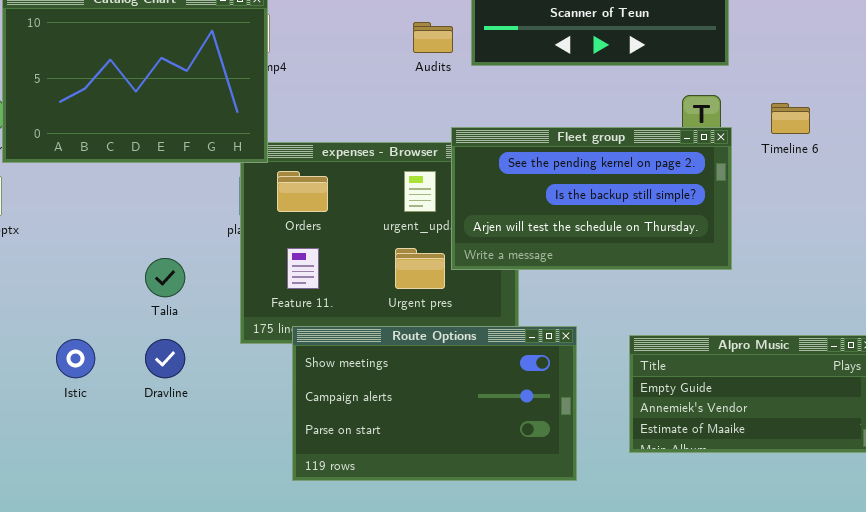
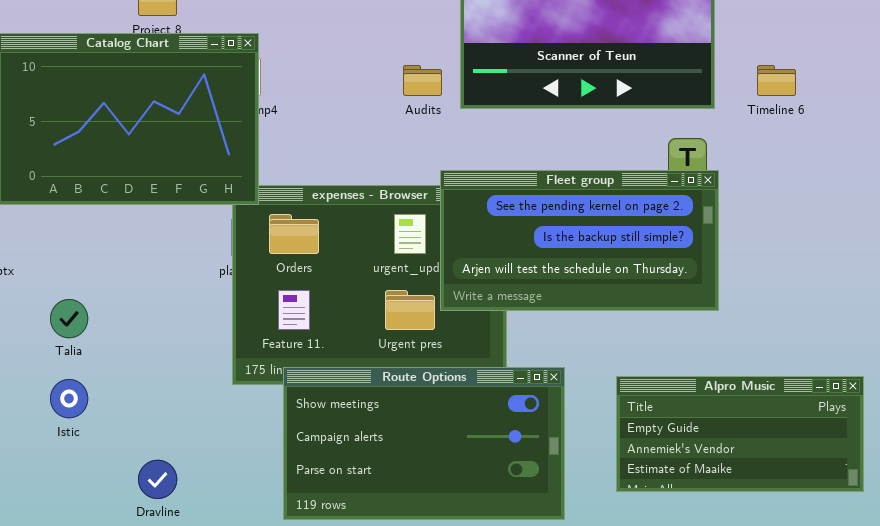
Timeline 6: [771,103,810,134] -> [757,65,796,96], moved
Talia: [145,258,185,297] -> [50,299,88,338], moved
Dravline: [145,339,185,378] -> [138,460,177,499], moved

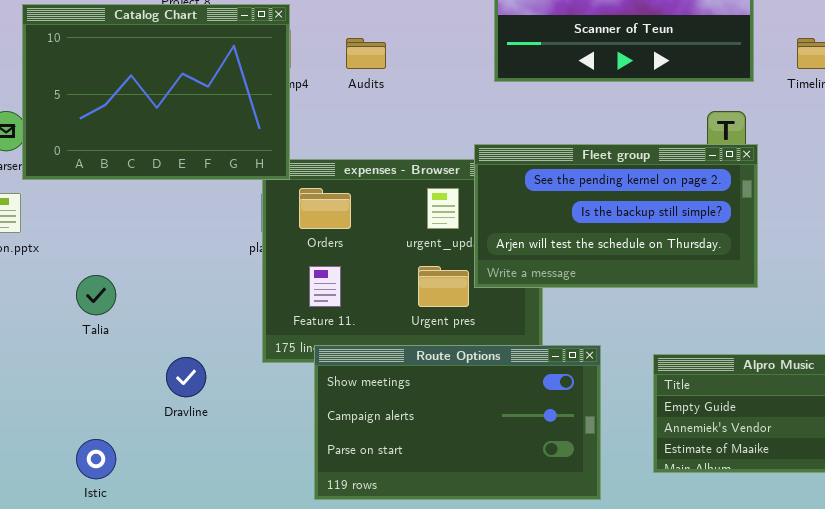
Audits: [403,65,442,96] -> [346,38,386,69], moved
Istic: [50,379,88,418] -> [76,439,116,479], moved
Dravline: [138,460,177,499] -> [166,357,206,397], moved

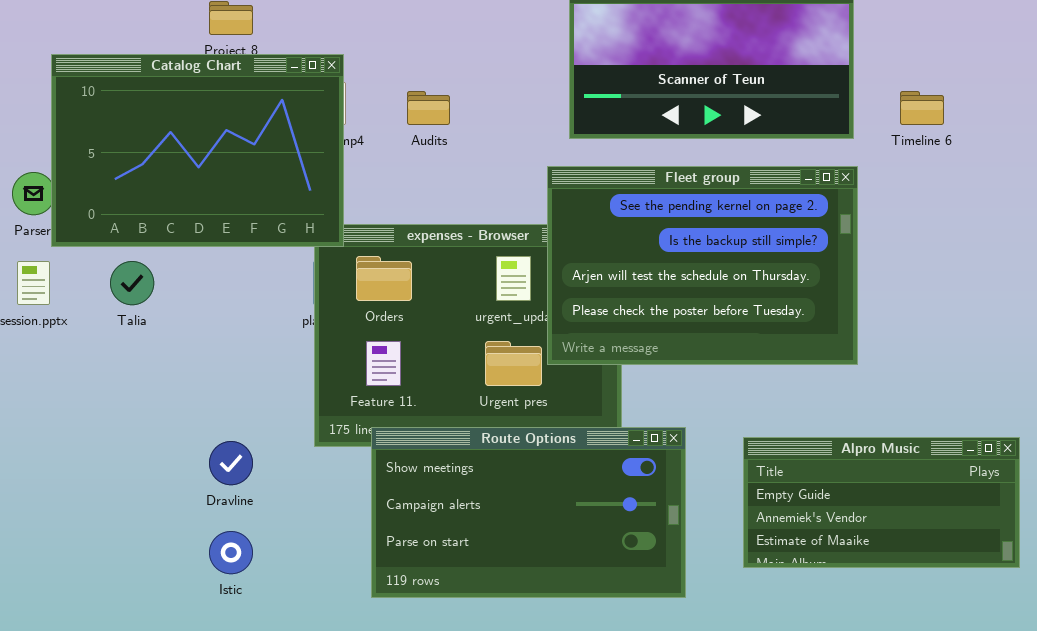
Fleet group: [474,144,758,288] -> [547,166,858,365], resized
Talia: [76,275,116,315] -> [110,261,154,305], moved
Istic: [76,439,116,479] -> [209,531,253,574], moved

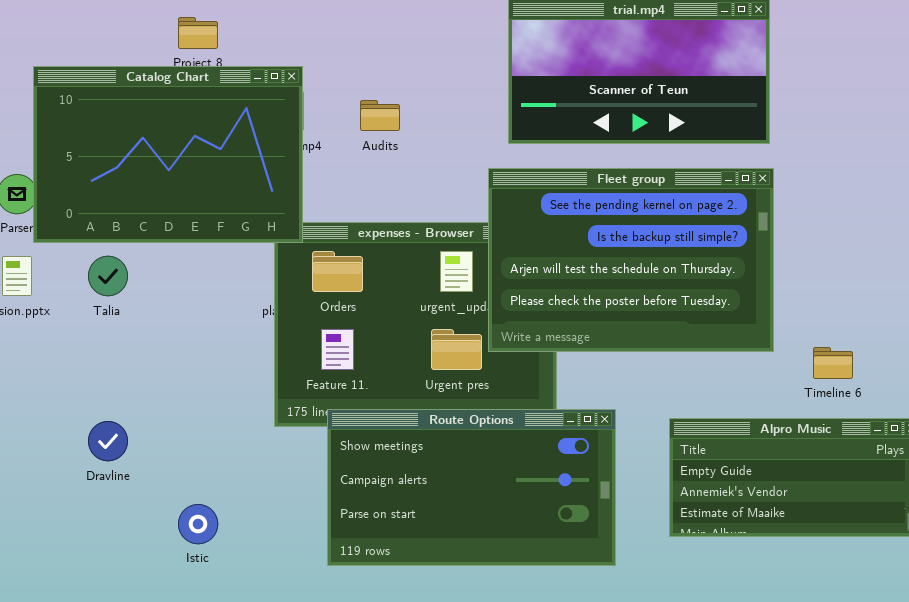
Timeline 6: [900,91,944,125] -> [813,347,853,379], moved
Dravline: [209,441,253,485] -> [88,421,128,461], moved

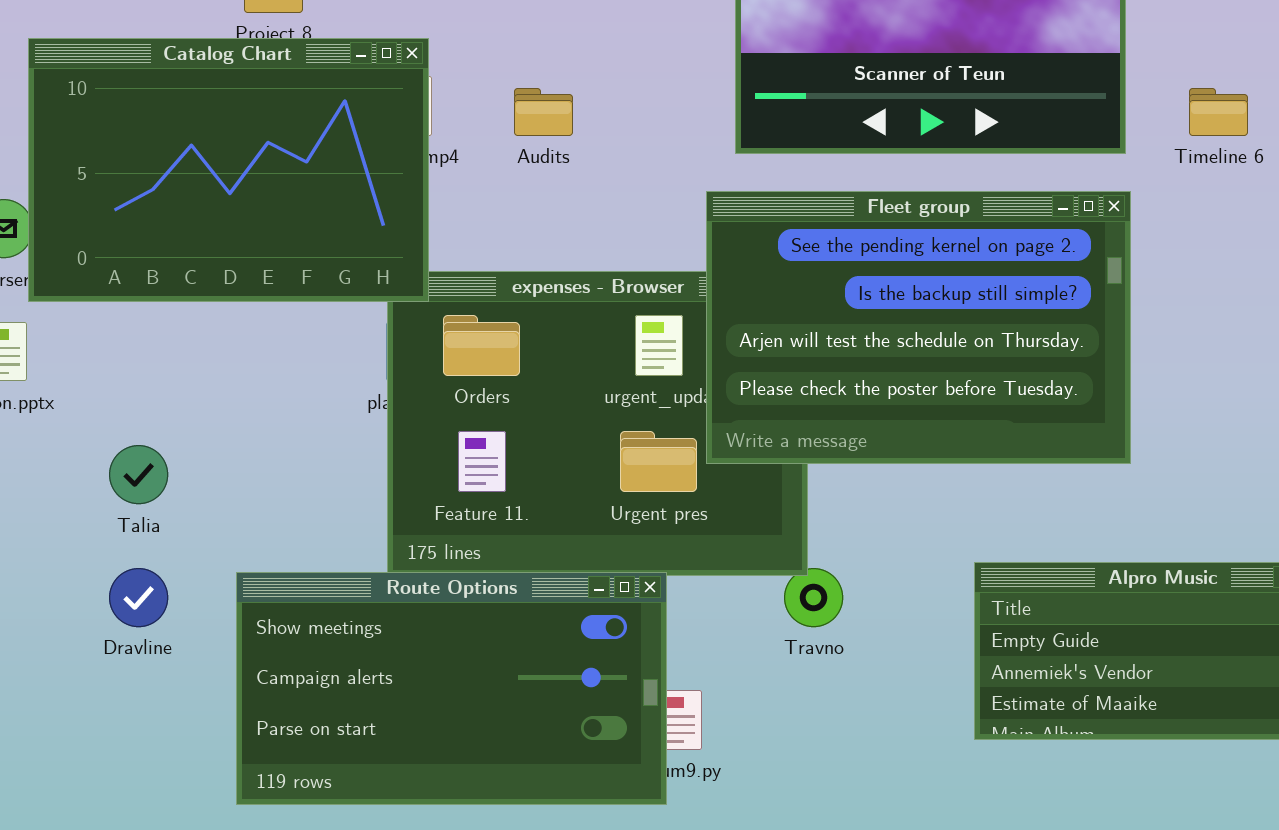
Talia: [88,256,128,296] -> [109,445,168,504], moved
Timeline 6: [813,347,853,379] -> [1189,88,1248,136], moved
Route Options: [327,409,616,566] -> [236,572,667,805], moved

